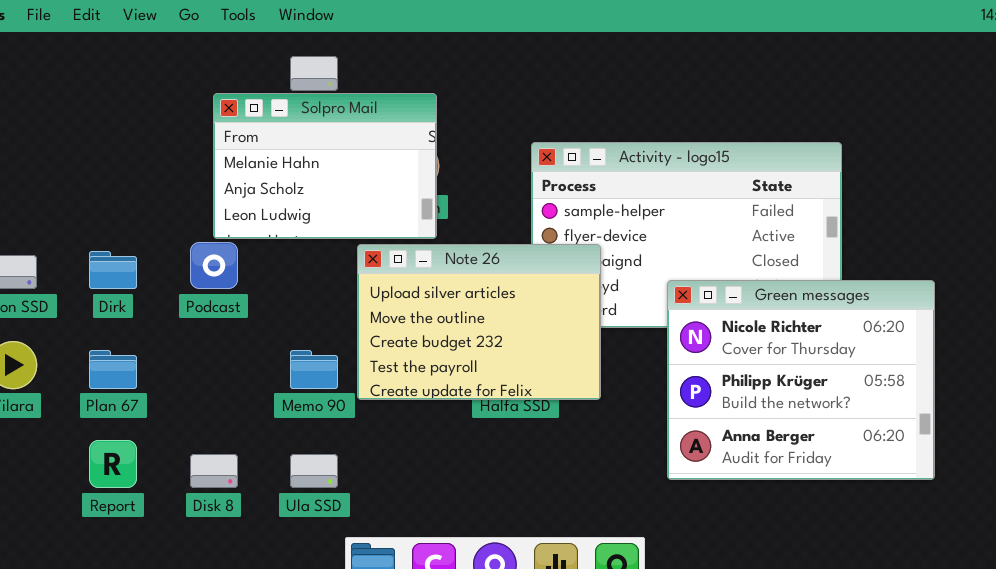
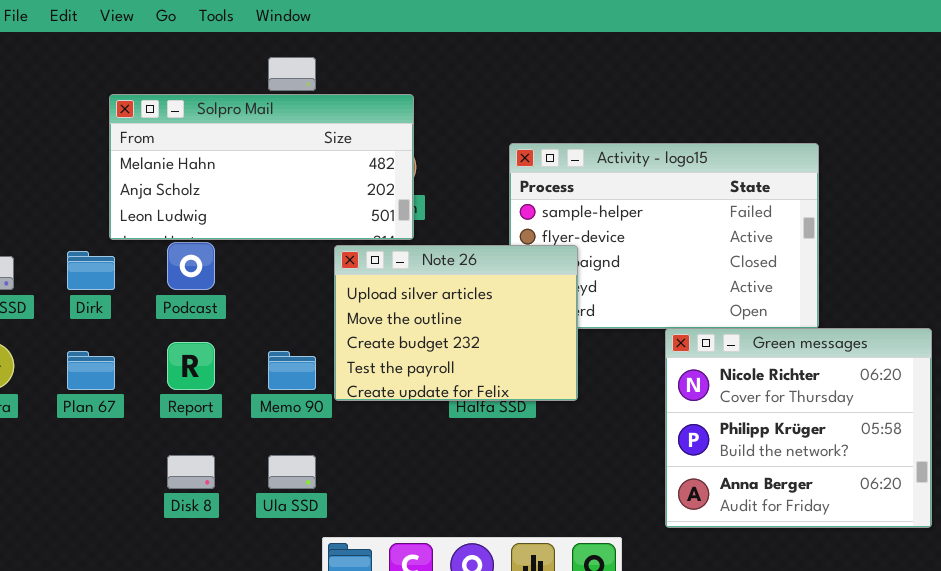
Solpro Mail: [213,93,437,239] -> [109,94,414,240], resized
Green messages: [667,280,935,480] -> [665,328,932,528], moved
Report: [89,440,137,488] -> [167,342,215,390], moved

